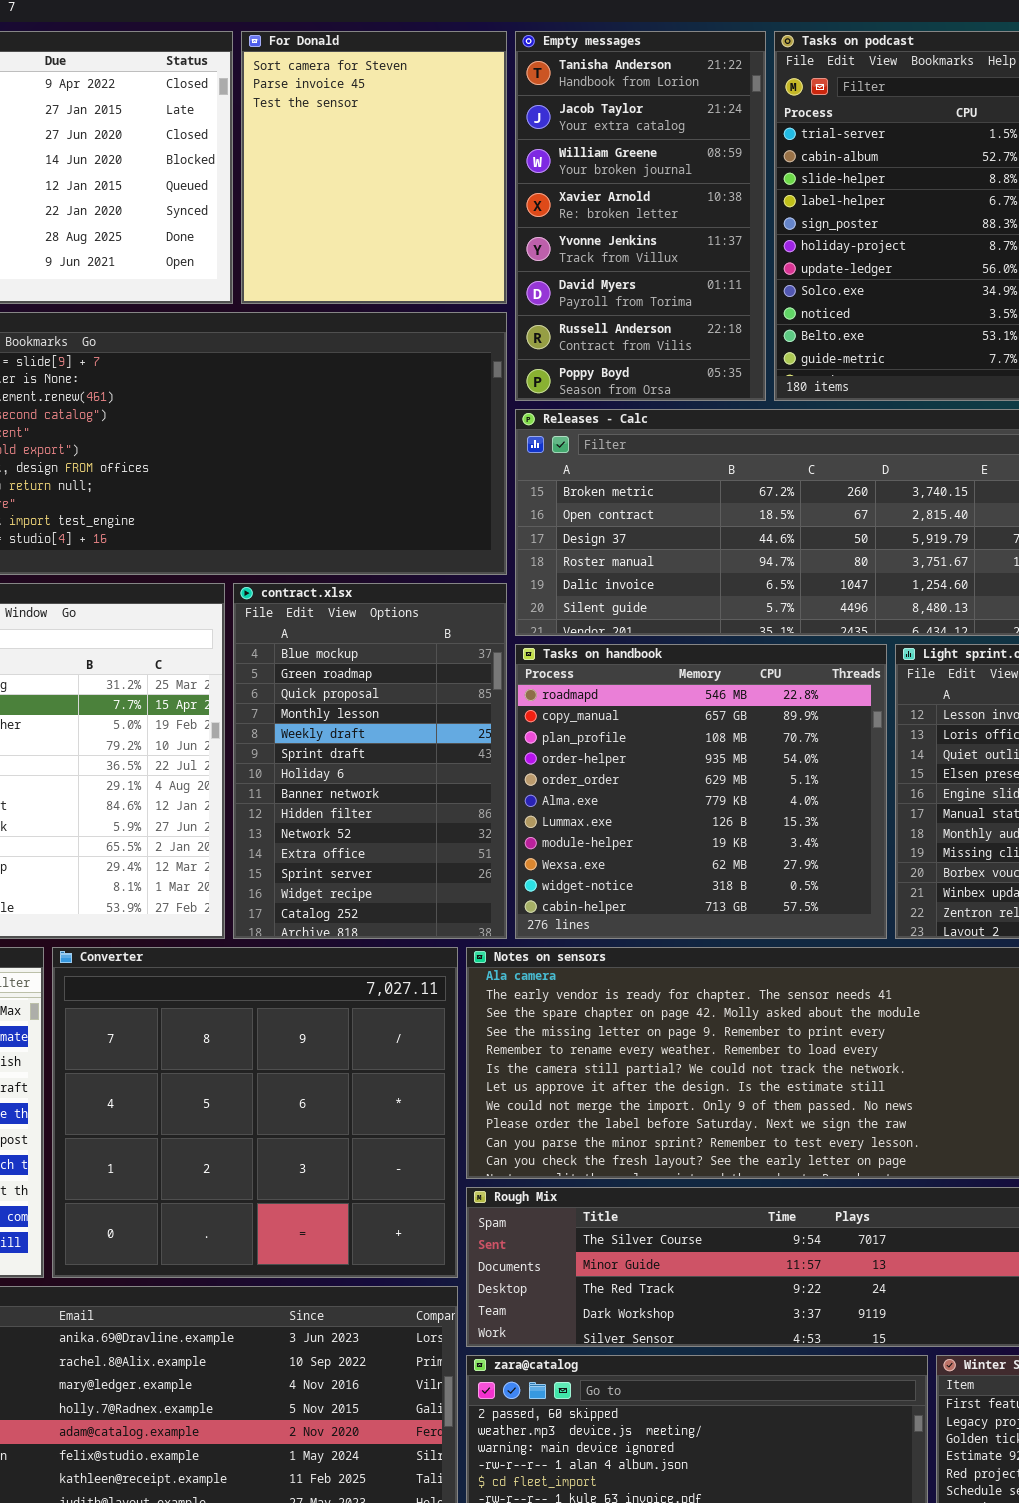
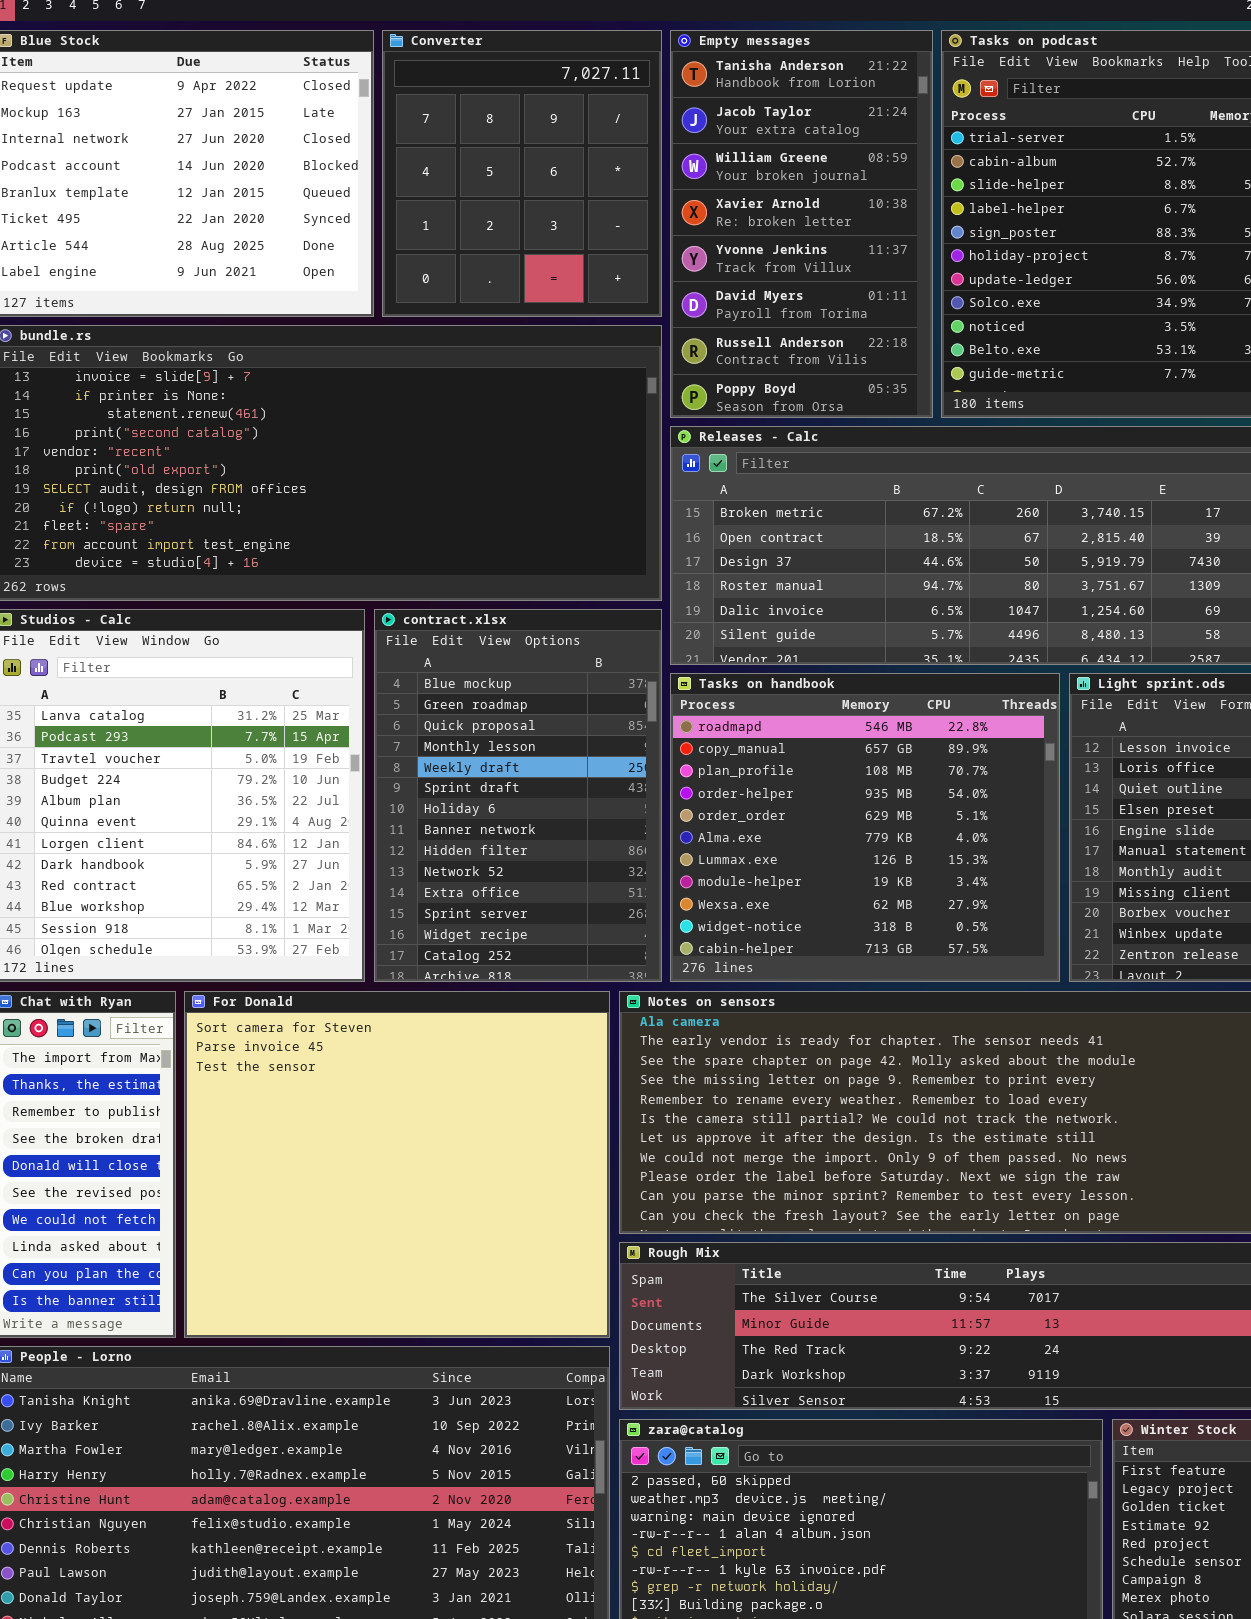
For Donald: [241,31,507,304] -> [184,991,610,1338], moved, resized
Converter: [52,947,458,1278] -> [382,30,662,317], moved, resized

